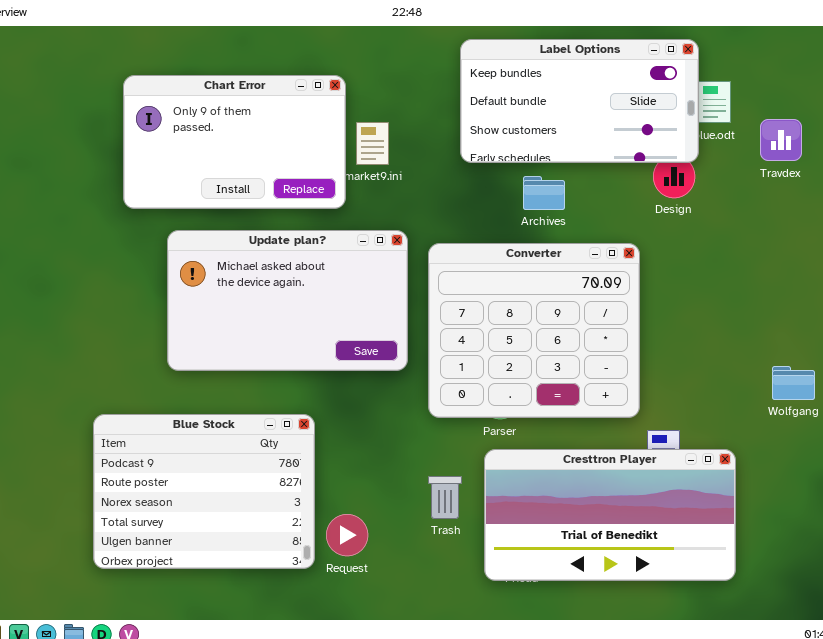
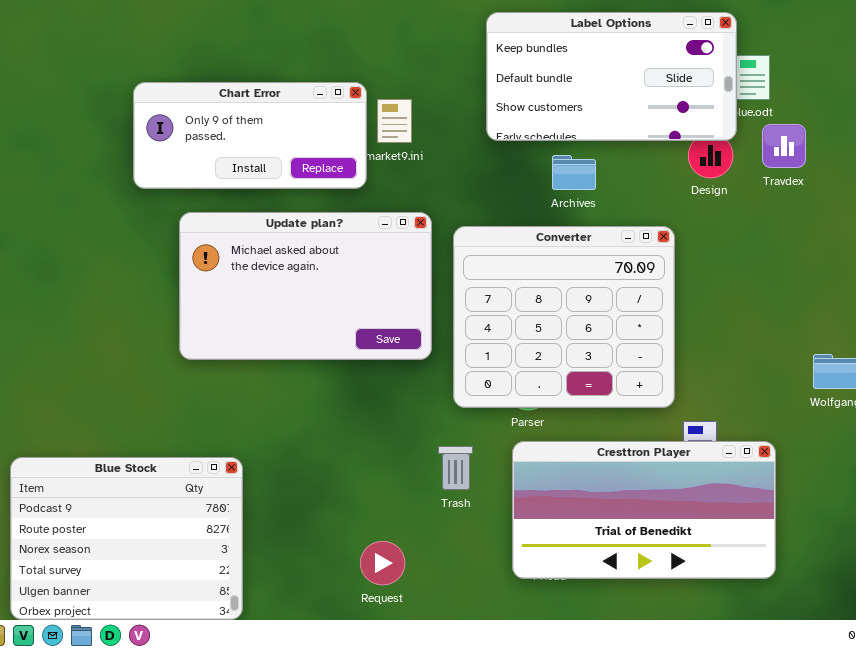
Chart Error: [123,75,346,209] -> [133,82,367,189], resized
Travdex: [760,119,802,161] -> [762,124,806,168], moved
Blue Stock: [93,414,315,569] -> [10,457,243,620], moved
Trash: [428,476,462,519] -> [438,446,473,490], moved
Request: [326,514,368,556] -> [360,541,405,585], moved

